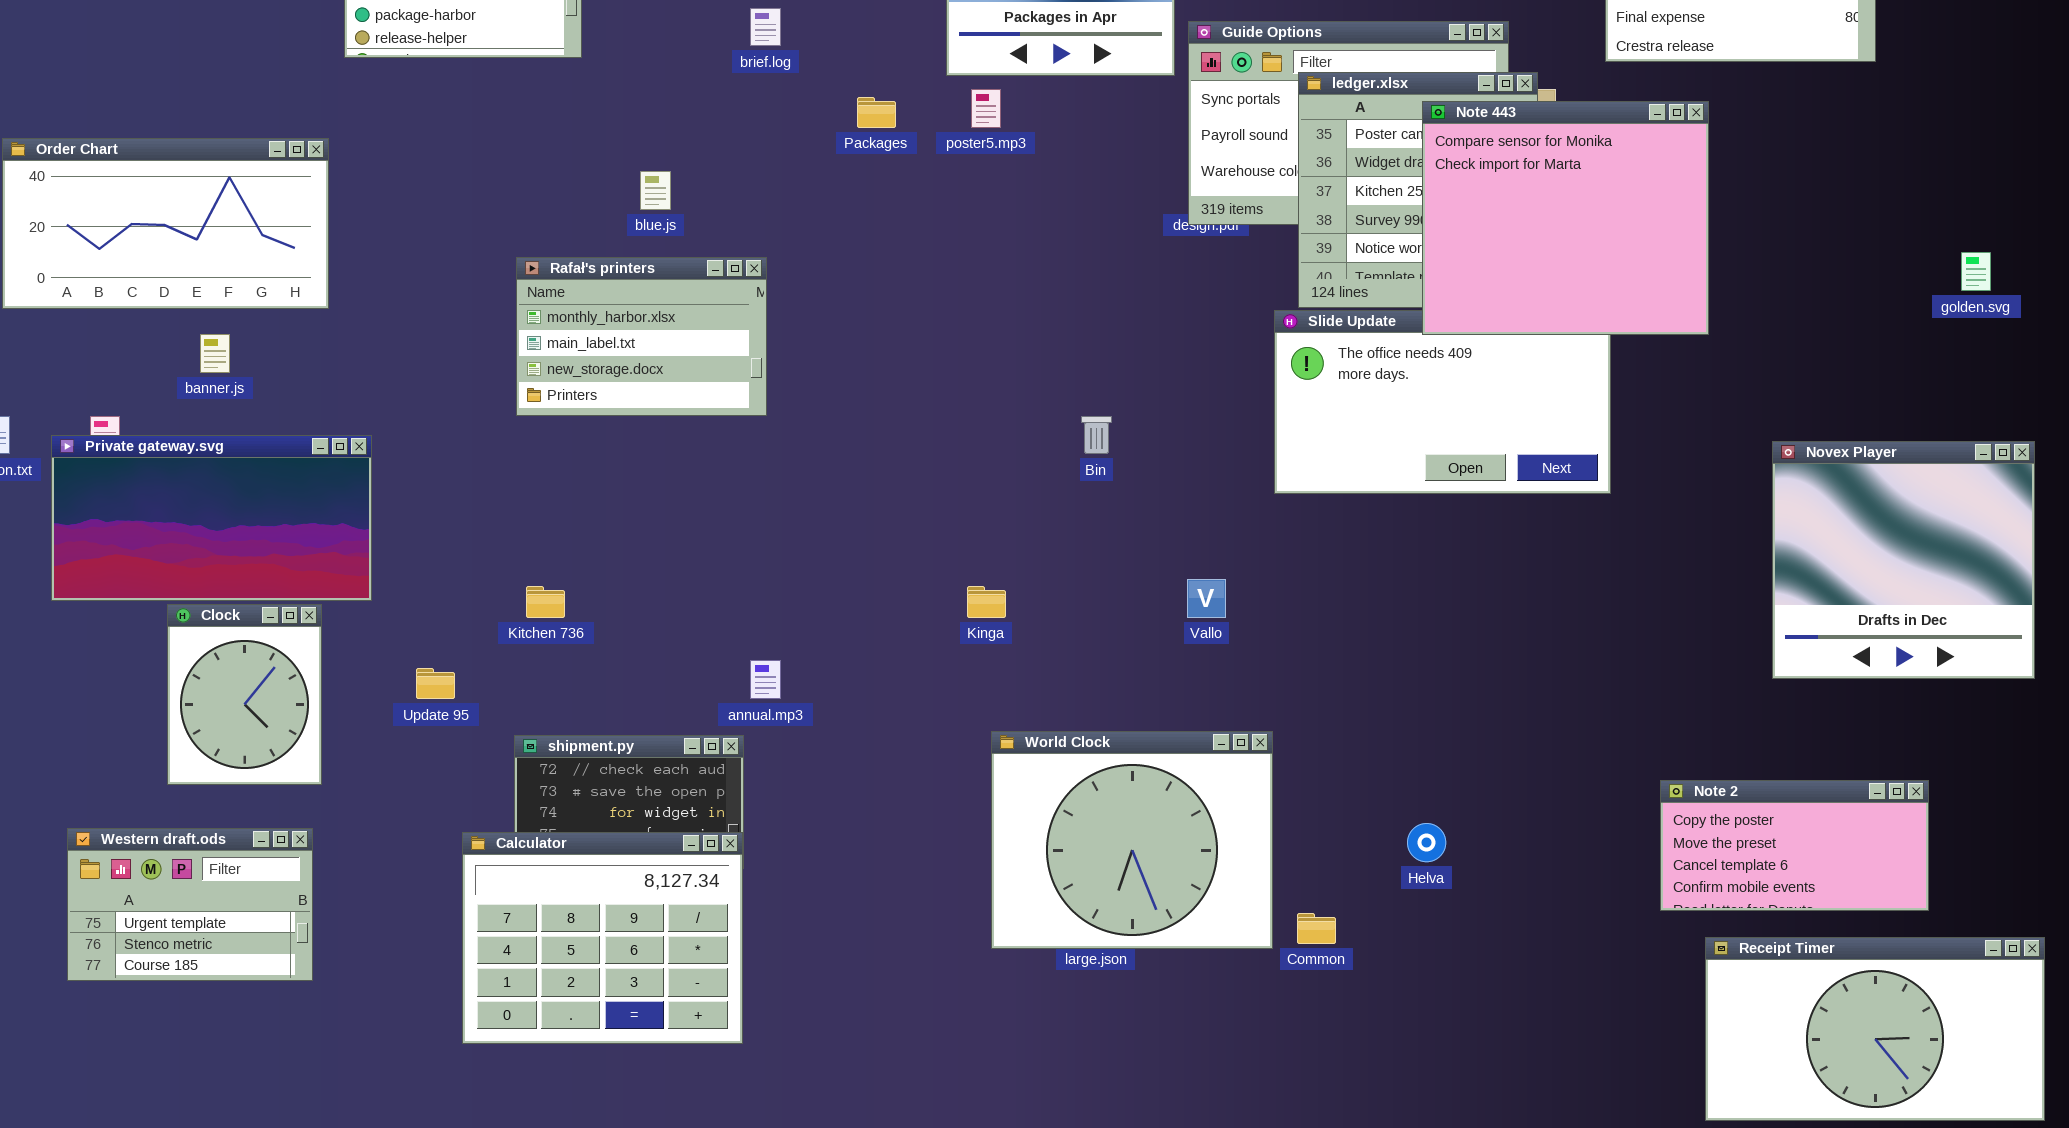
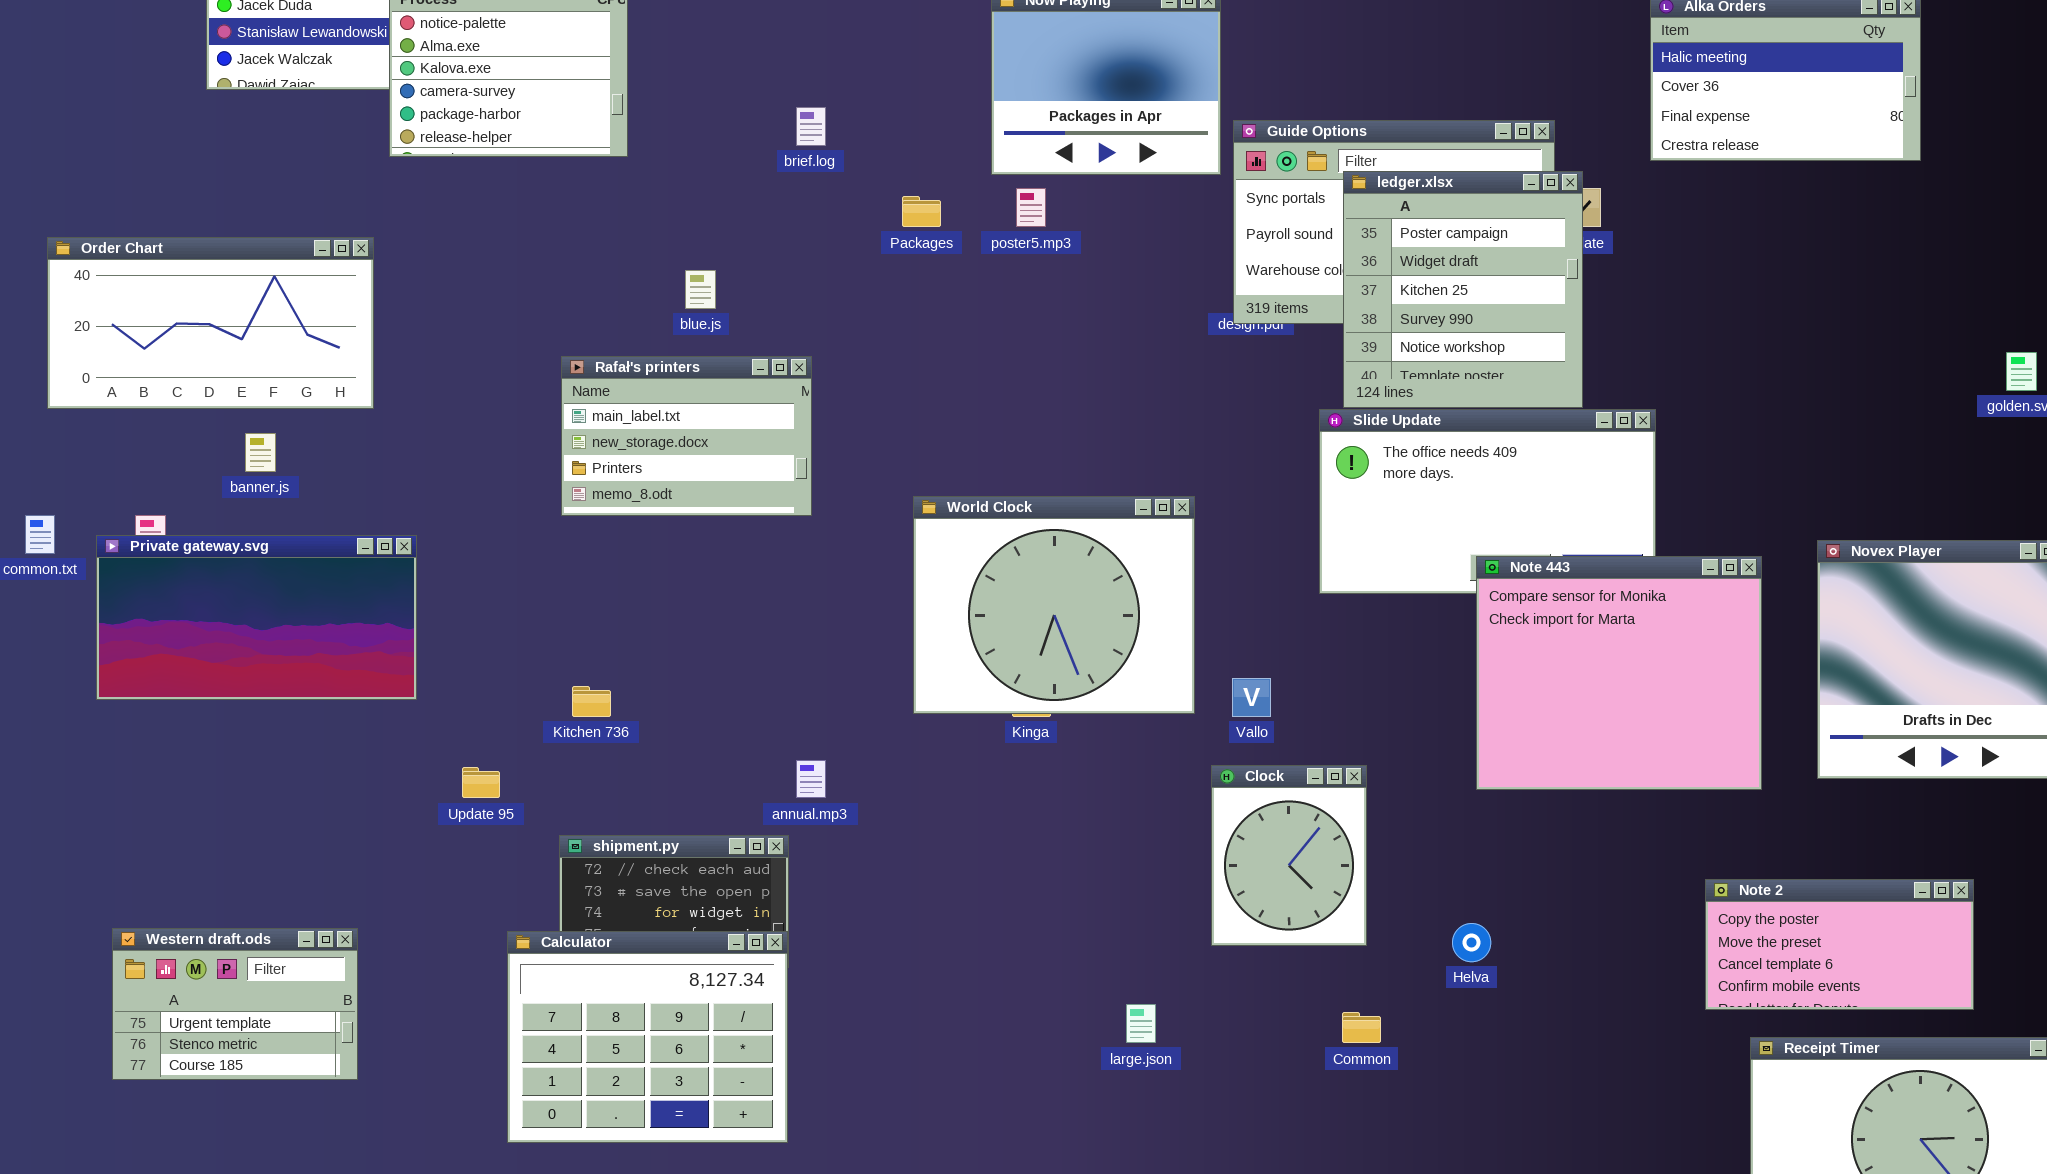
Note 443: [1422,101,1709,335] -> [1476,556,1762,790], moved
Rafał's printers: [516,257,767,416] -> [561,356,812,516], scrolled down 1 row
Clock: [167,604,322,785] -> [1211,765,1367,946], moved
World Clock: [991,731,1273,949] -> [913,496,1195,714], moved

